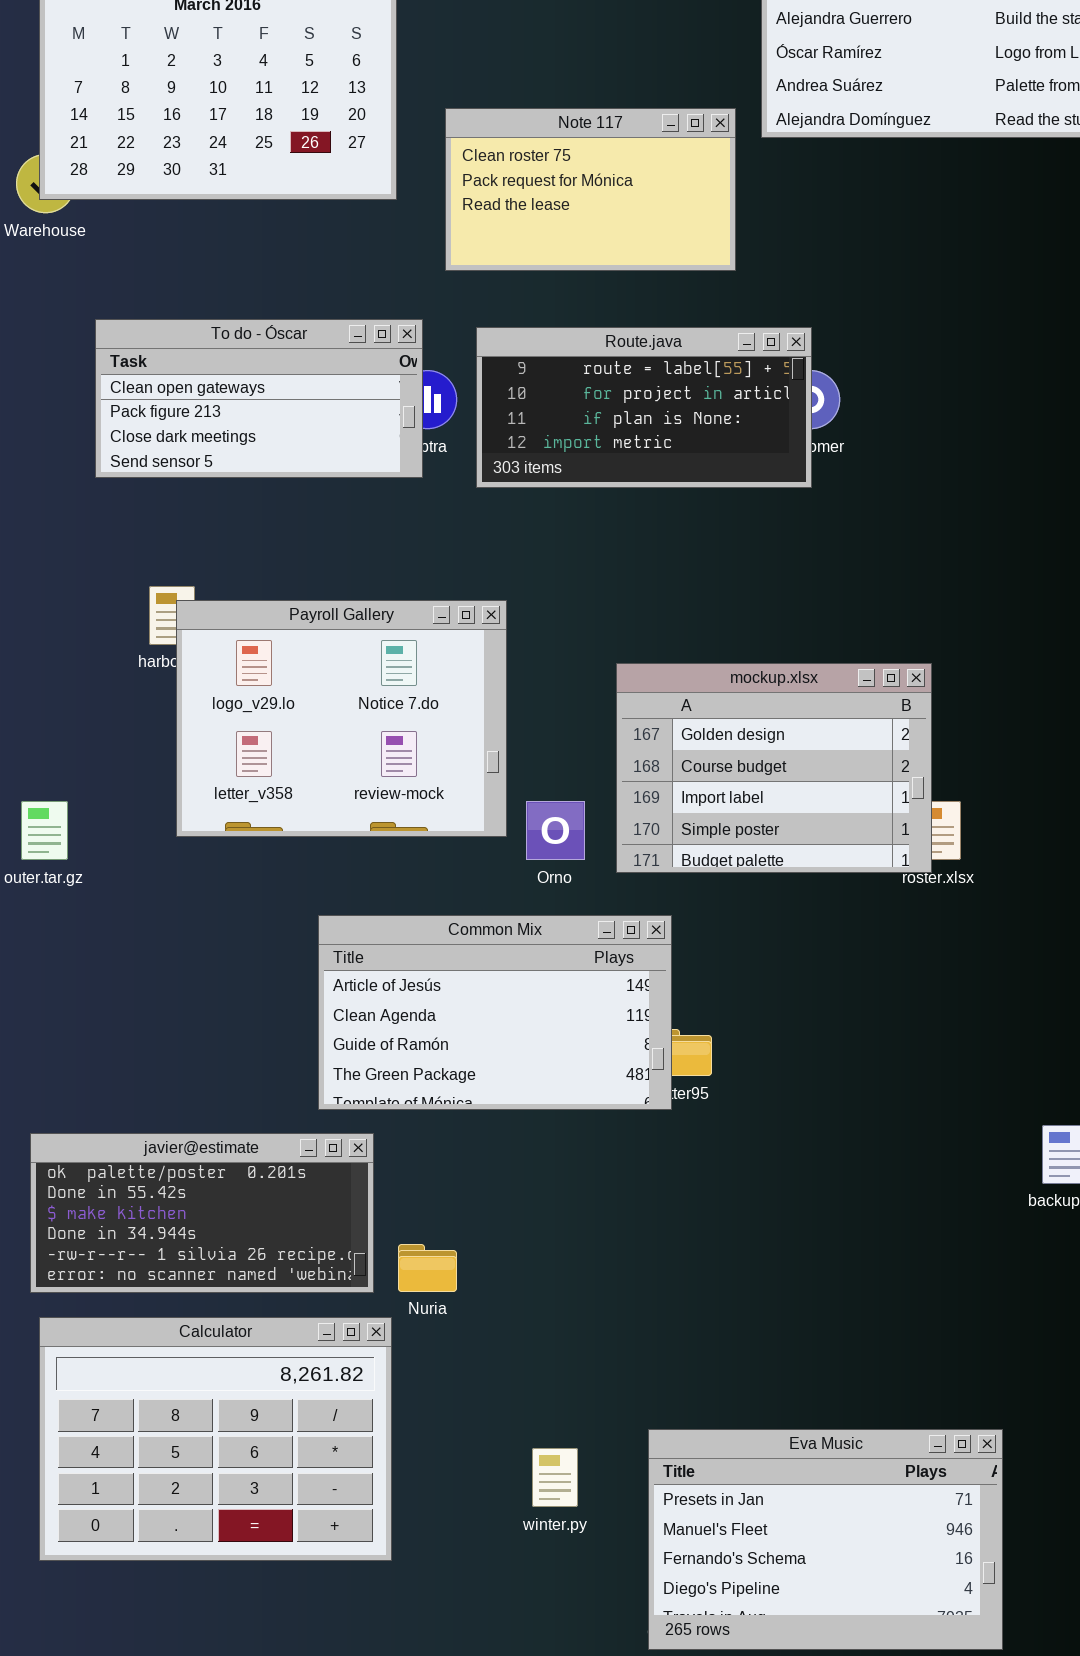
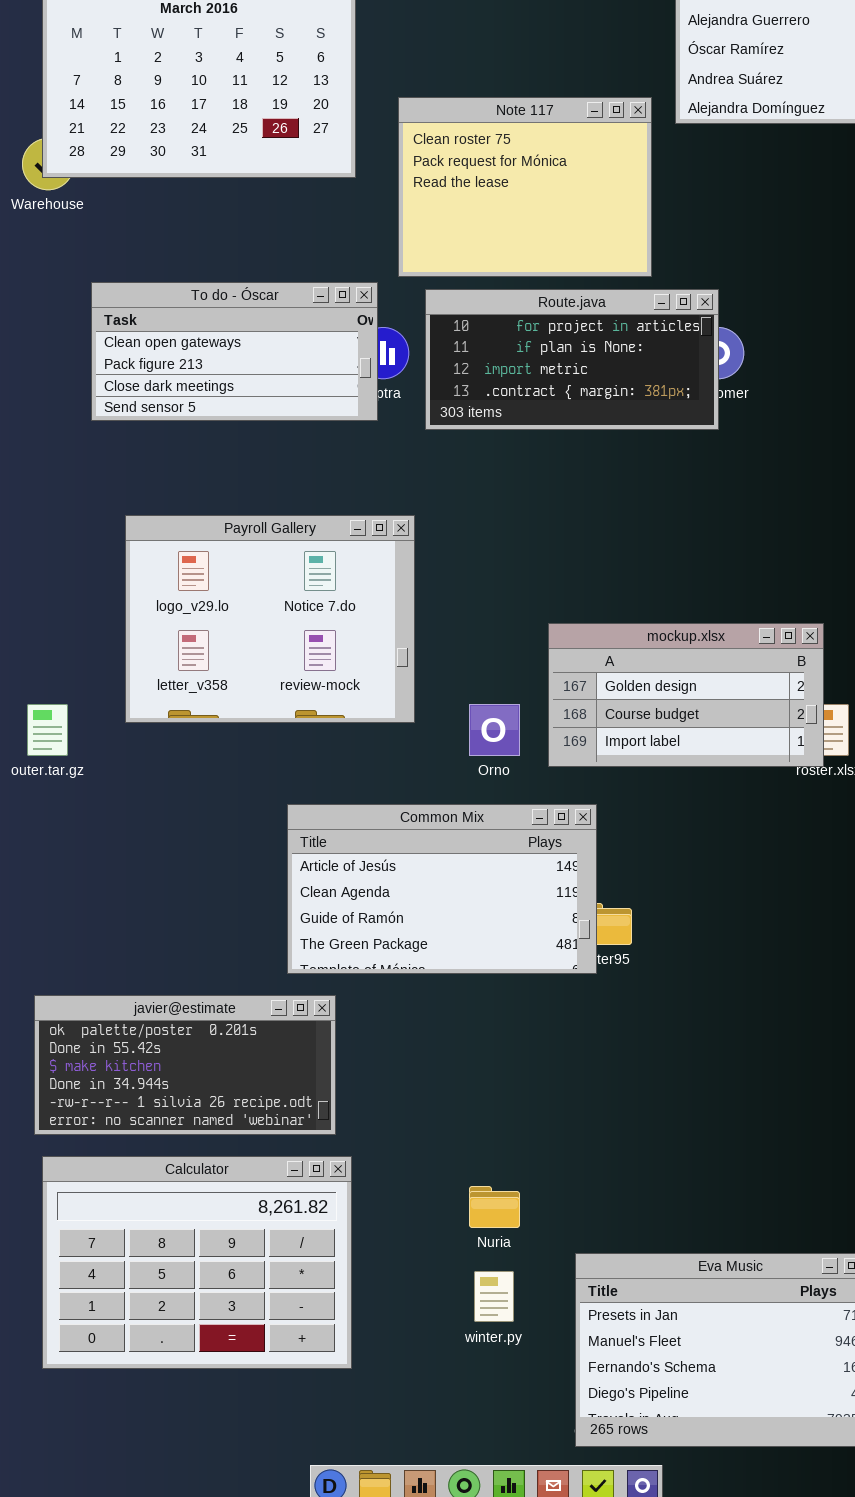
Note 117: [445,108,736,271] -> [398,97,652,277], resized
Route.java: [476,327,812,488] -> [425,289,719,430], scrolled down 1 row
Payroll Gallery: [176,600,507,837] -> [125,515,415,723], moved
mockup.xlsx: [616,663,932,873] -> [548,623,824,767], resized
Nuria: [398,1244,457,1292] -> [469,1186,520,1228], moved

